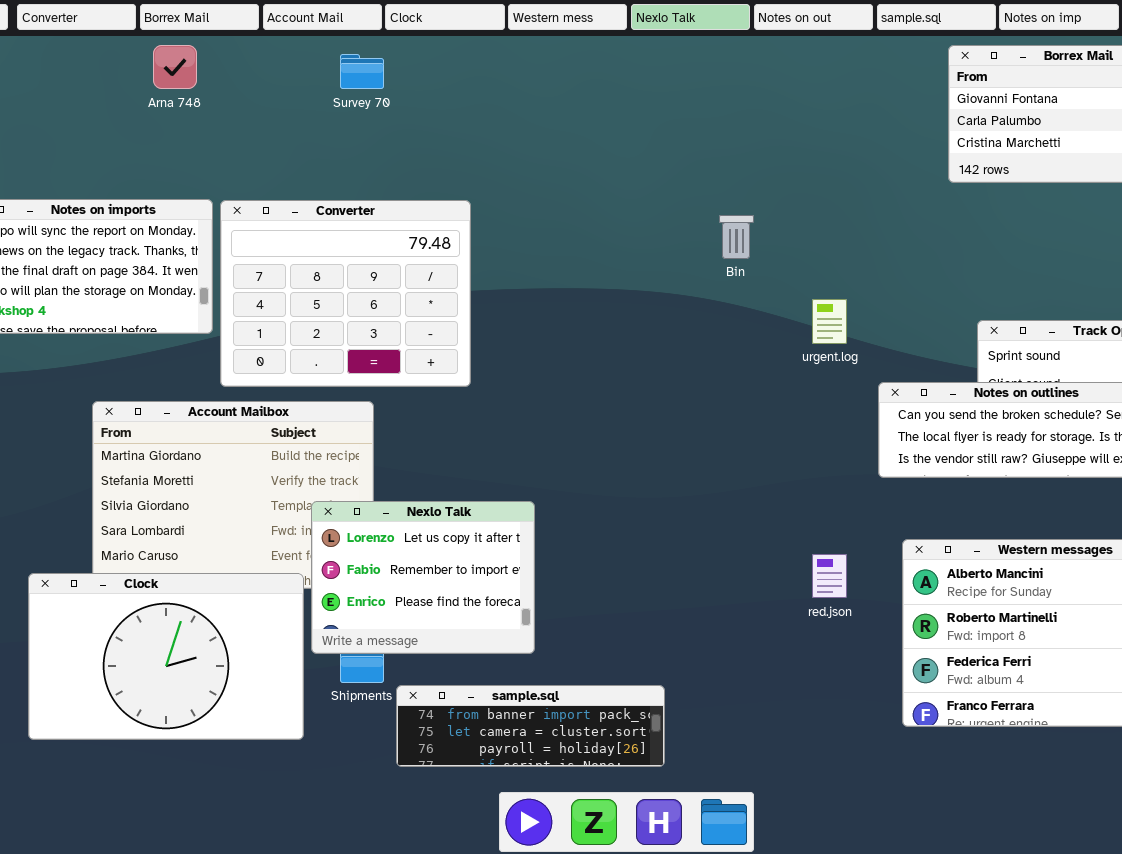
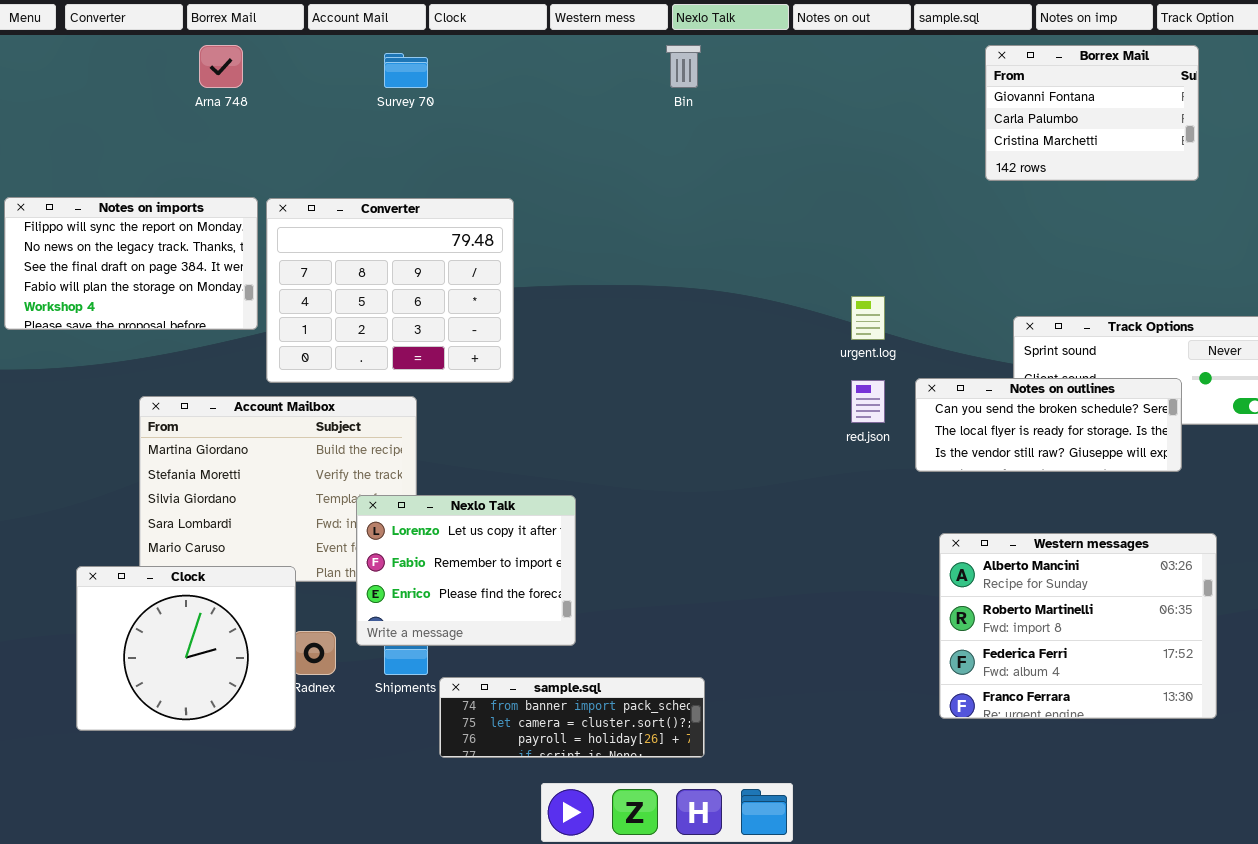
Bin: [719,215,754,259] -> [666,45,701,88], moved
red.json: [812,554,847,598] -> [851,380,885,423], moved
Clock: [28,573,304,740] -> [76,566,296,731], resized

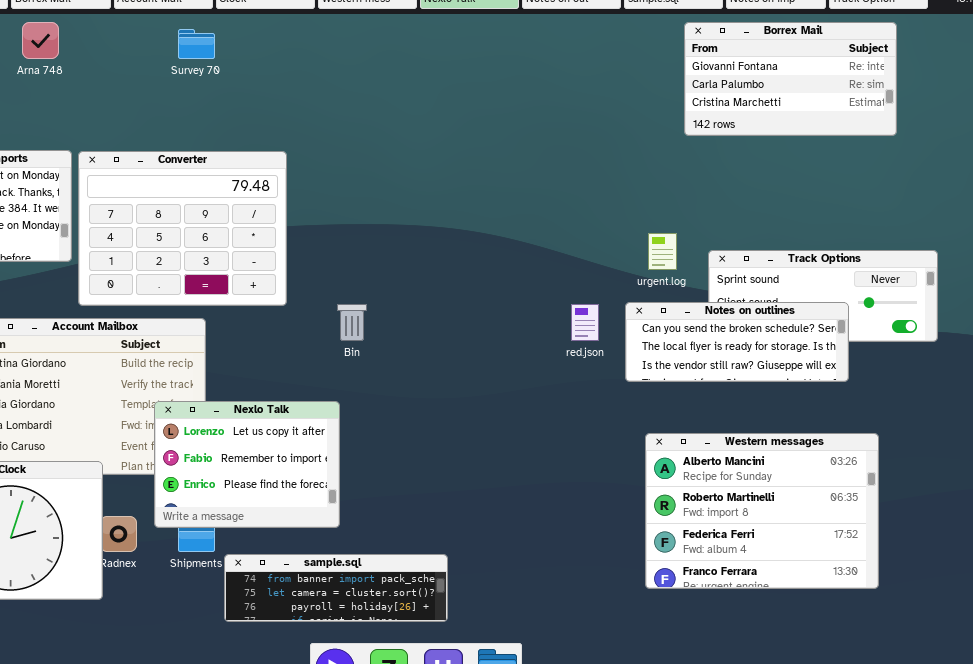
Bin: [666,45,701,88] -> [337,304,367,341], moved
Borrex Mail: [985,45,1199,181] -> [684,22,897,136], resized
urgent.log: [851,296,885,340] -> [648,233,677,270], moved

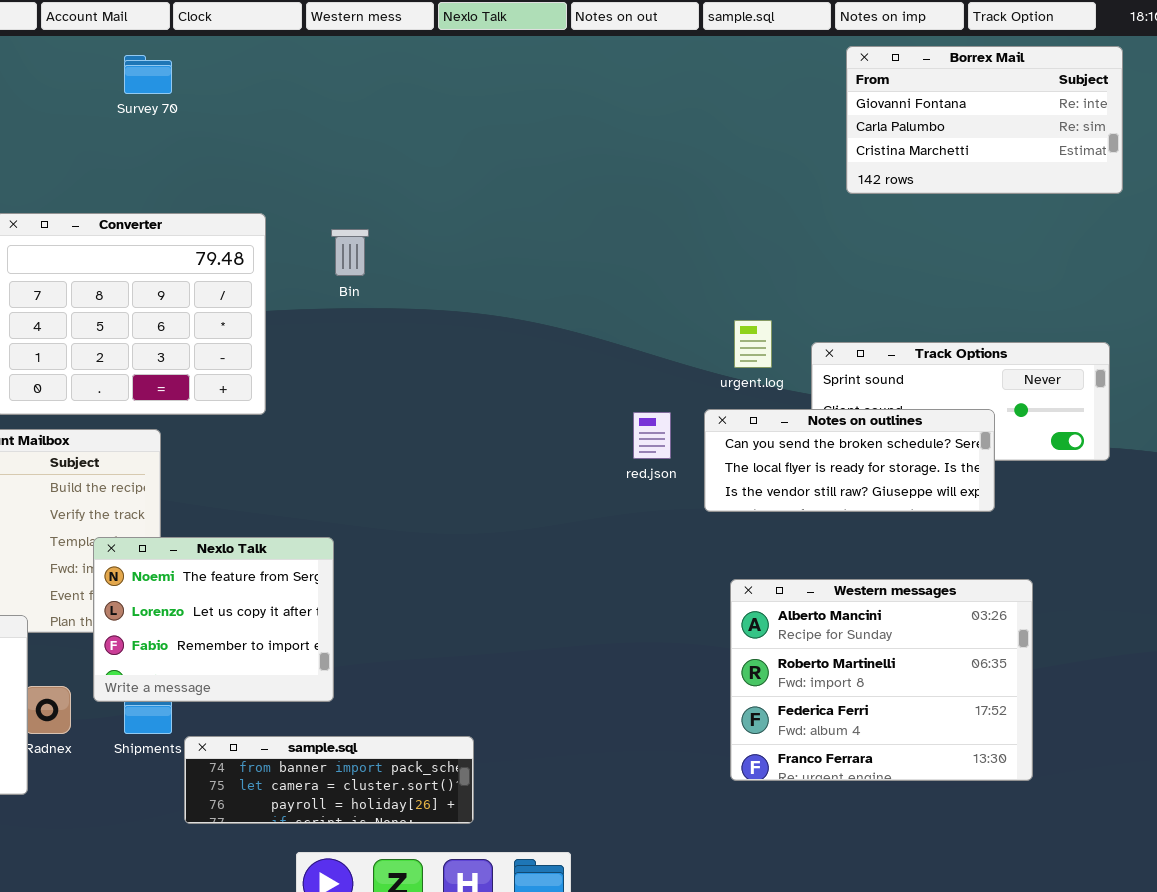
Borrex Mail: [684,22,897,136] -> [846,46,1123,194], moved
Bin: [337,304,367,341] -> [331,229,369,276], moved
Nexlo Talk: [154,401,340,528] -> [93,537,334,702], scrolled up 1 row

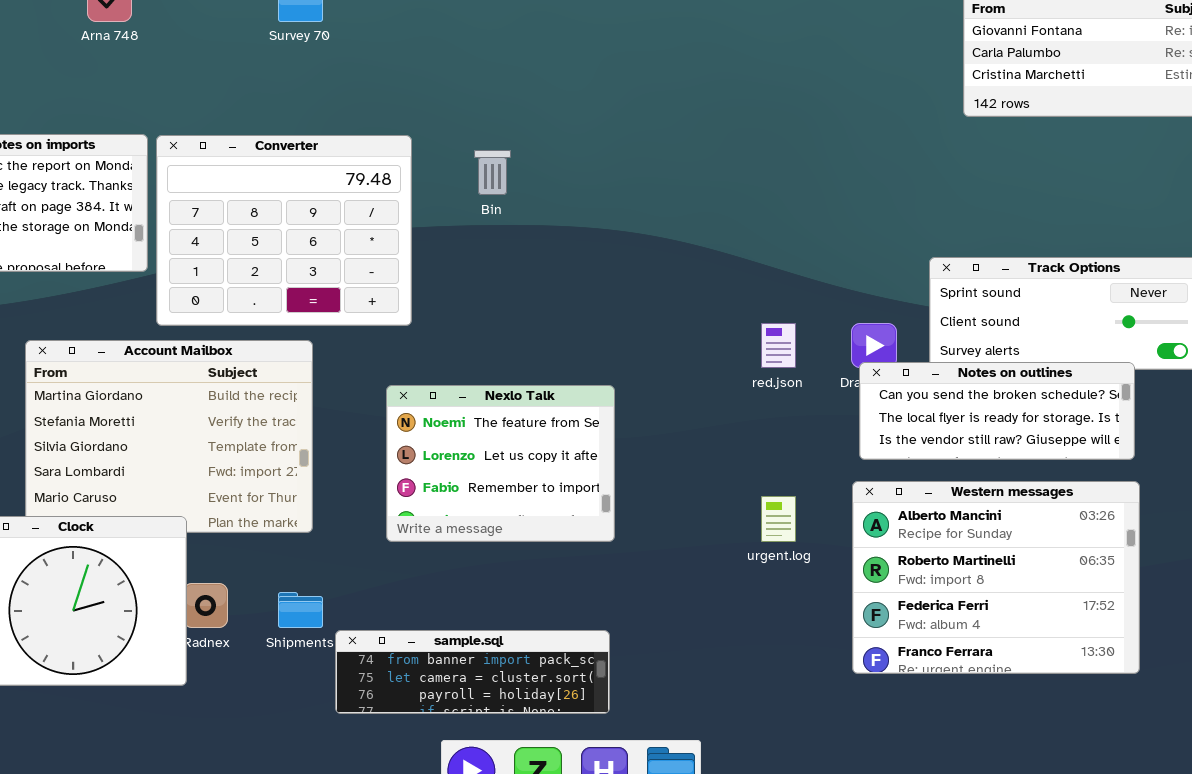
urgent.log: [734,320,772,368] -> [761,496,796,542], moved
Notes on outlines: [704,409,995,512] -> [859,362,1135,460], moved
Nexlo Talk: [93,537,334,702] -> [386,385,615,542], moved

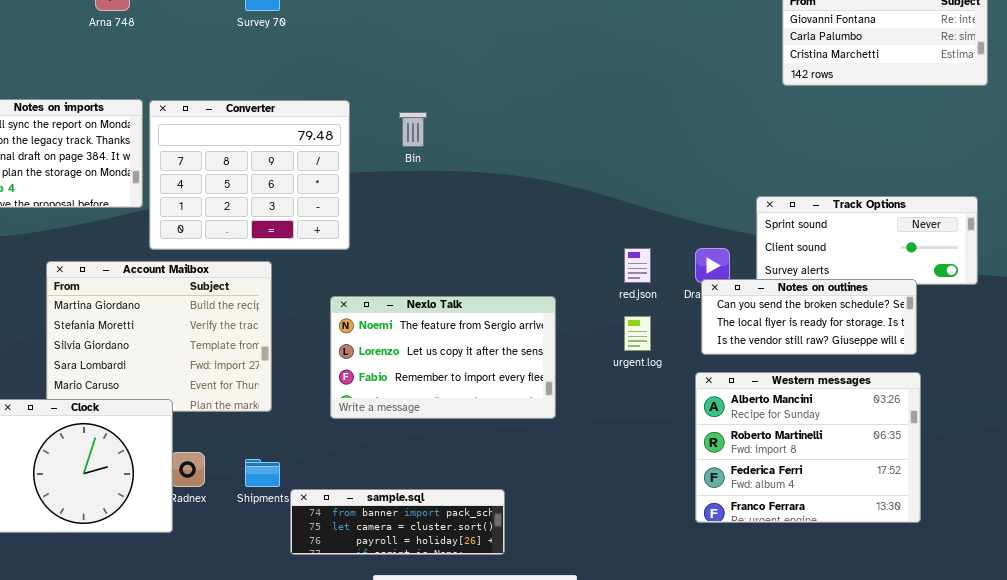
Nexlo Talk: [386,385,615,542] -> [330,296,556,419], resized
urgent.log: [761,496,796,542] -> [624,316,651,351], moved

